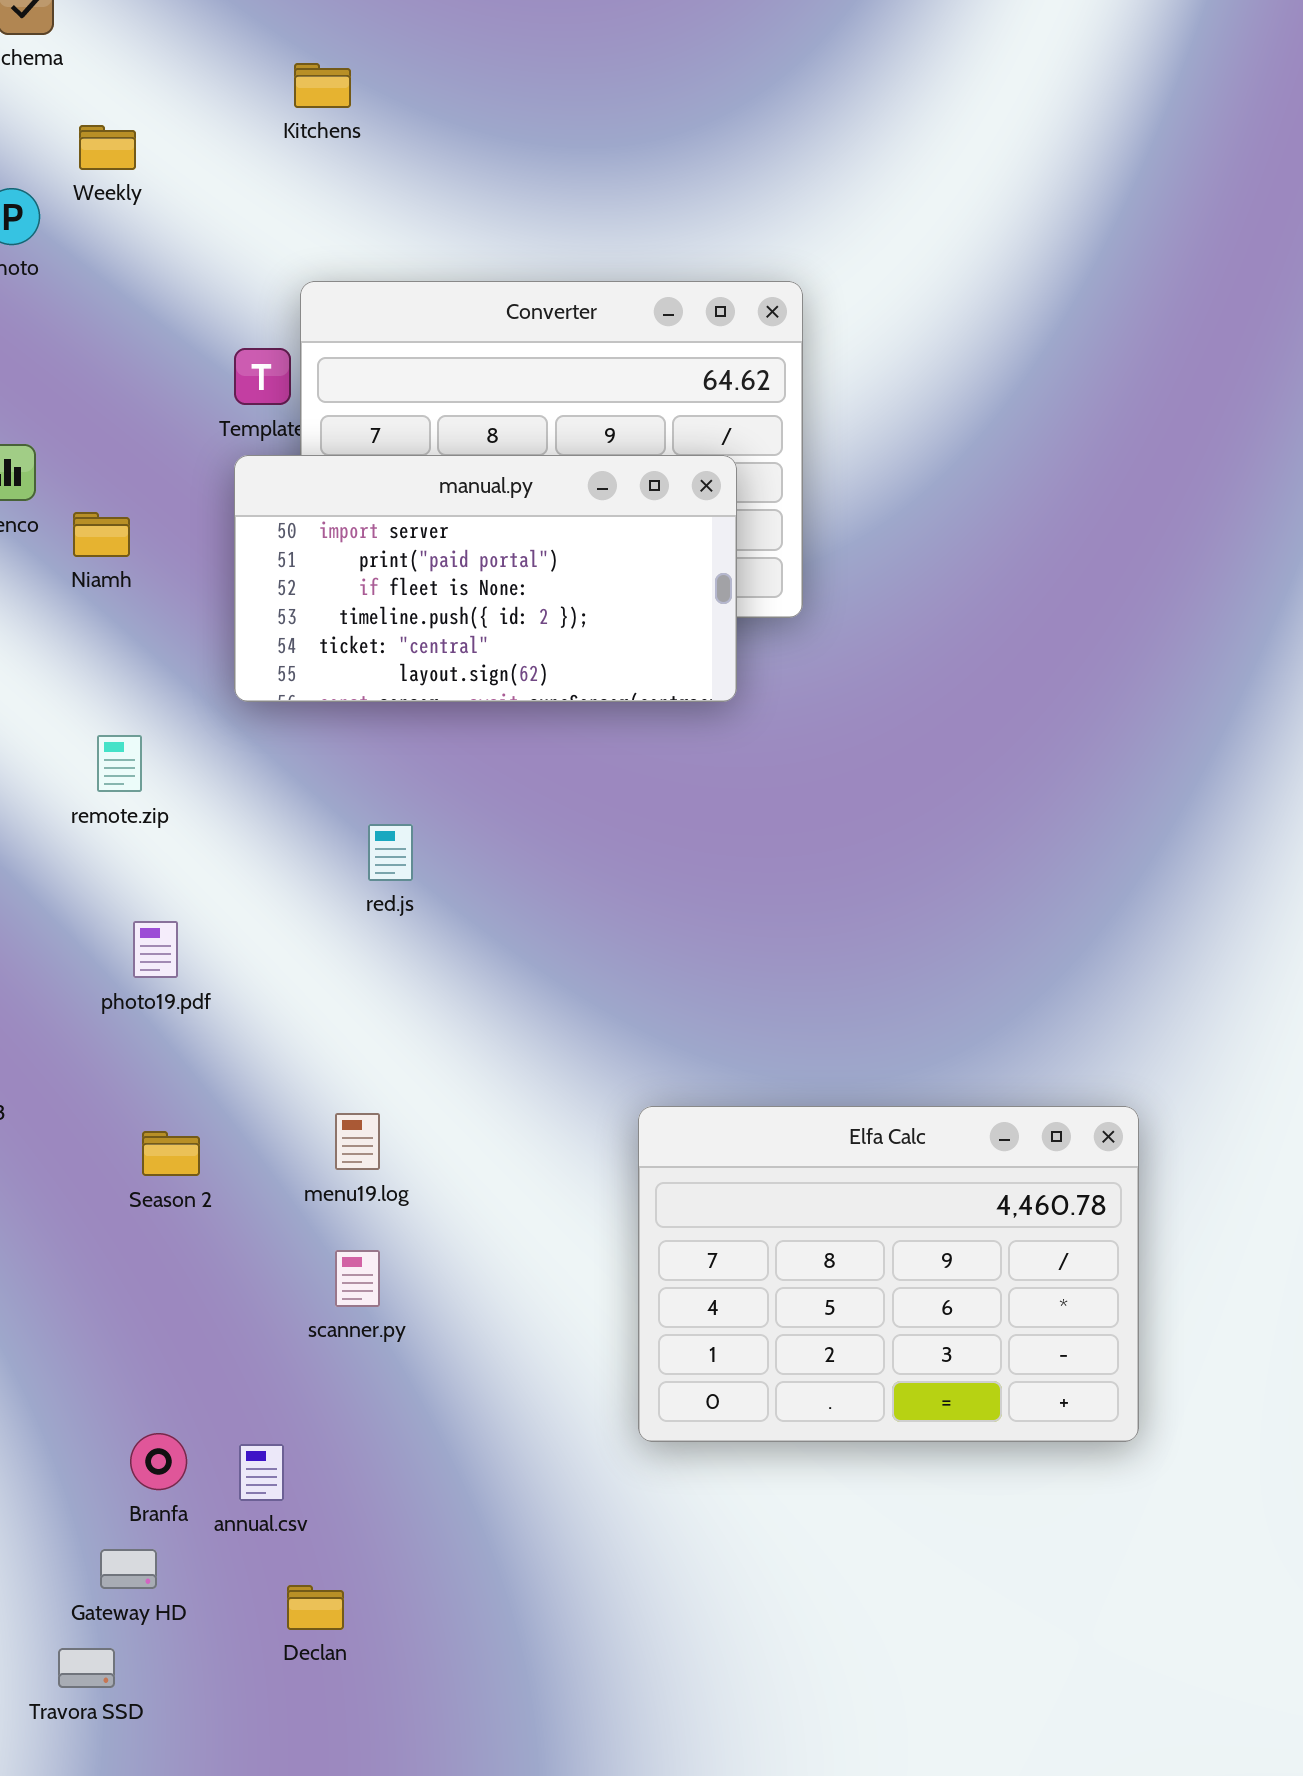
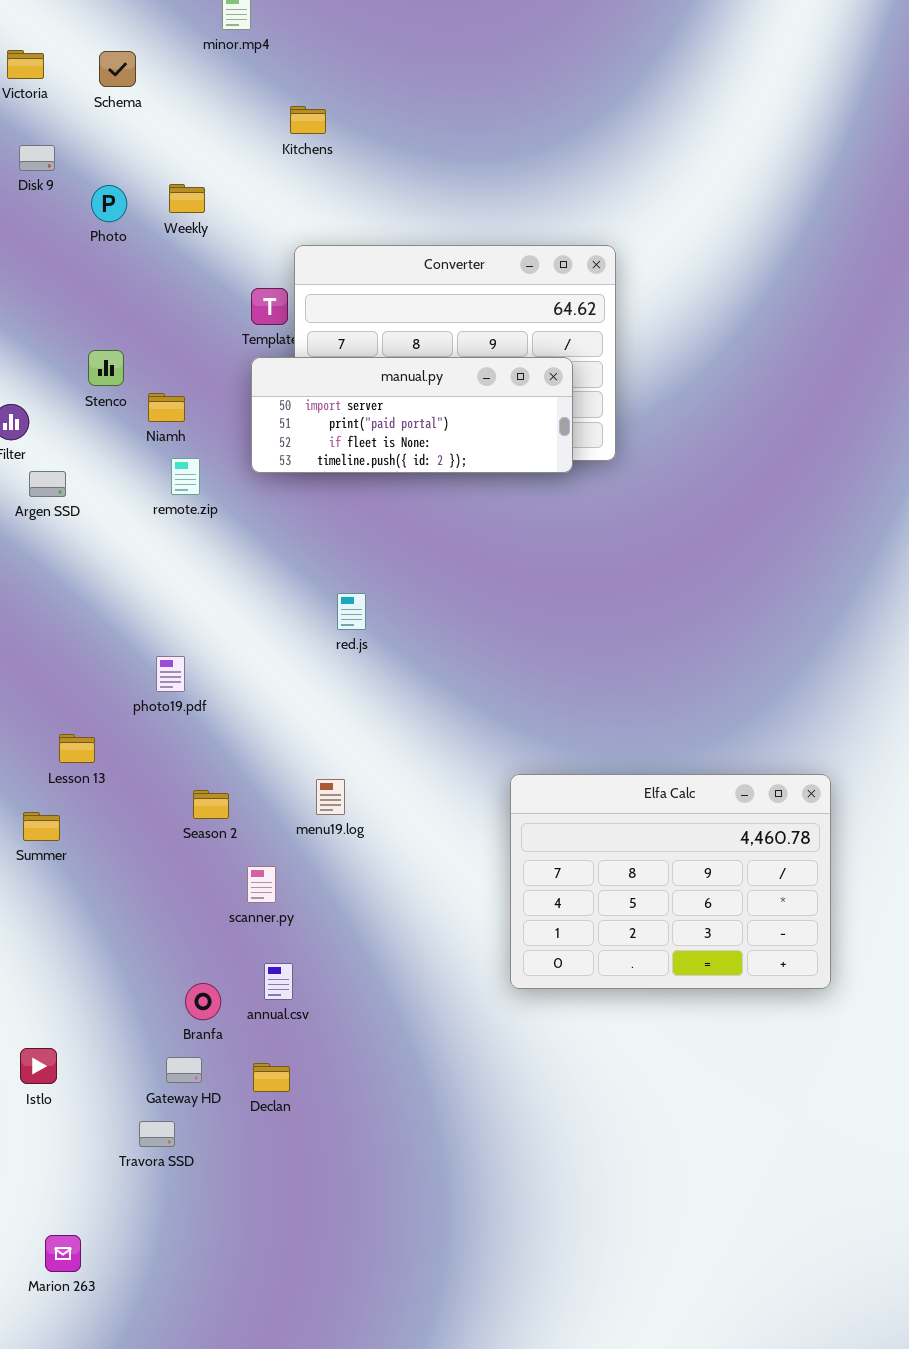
Weekly: [79,125,136,170] -> [169,184,205,213], moved
manual.py: [234,455,737,702] -> [251,357,573,473], resized
remote.zip: [97,735,142,792] -> [171,458,200,495], moved
photo19.pdf: [133,921,178,978] -> [156,656,185,692], moved
scanner.py: [335,1250,380,1307] -> [247,866,276,903], moved
annual.csv: [239,1444,284,1501] -> [264,963,293,1000], moved
Declan: [287,1585,344,1630] -> [253,1063,290,1092], moved

